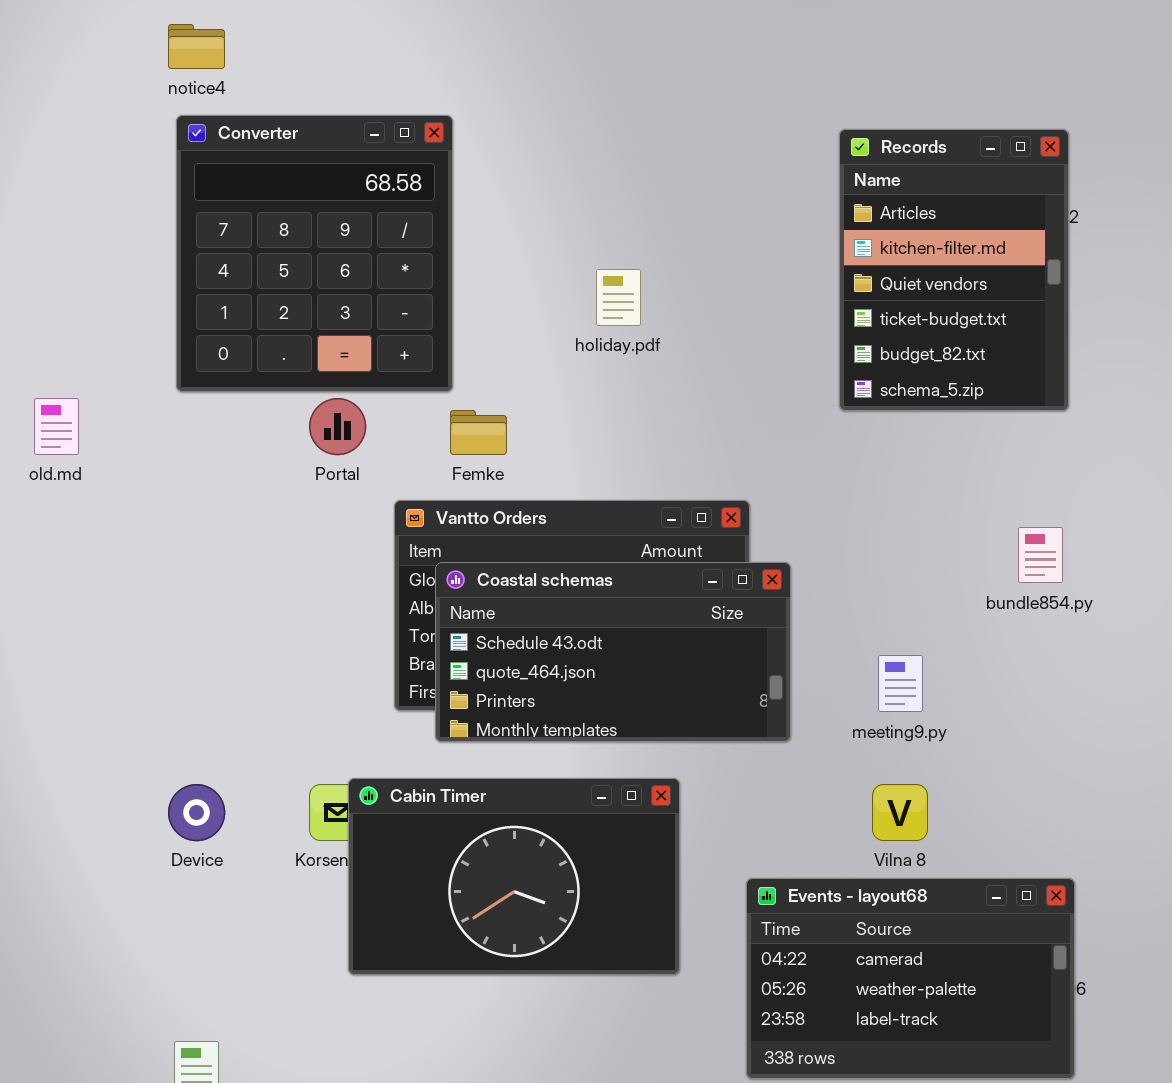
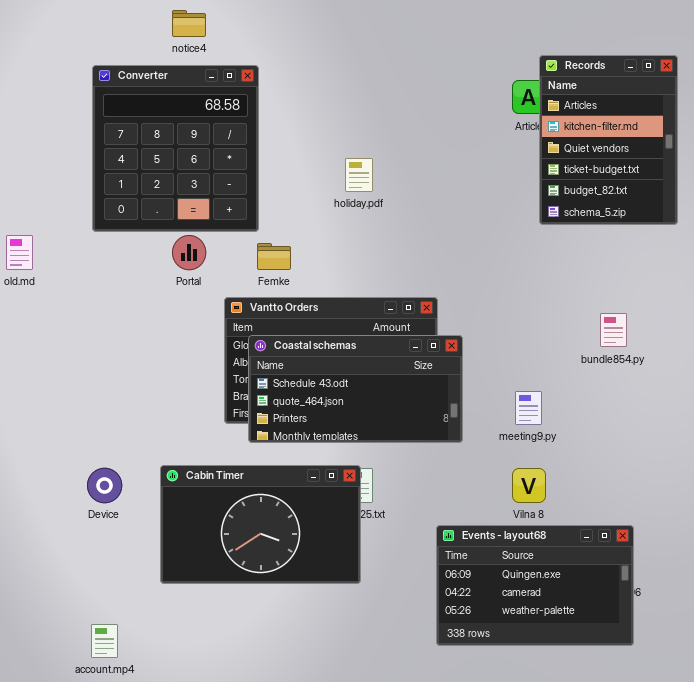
notice4: [168,24,225,69] -> [172,10,206,37], moved
Records: [839,129,1069,411] -> [539,55,678,225], moved
Cabin Timer: [348,778,680,975] -> [160,465,361,584], moved
Events - layout68: [746,878,1075,1079] -> [436,525,634,646], scrolled up 1 row

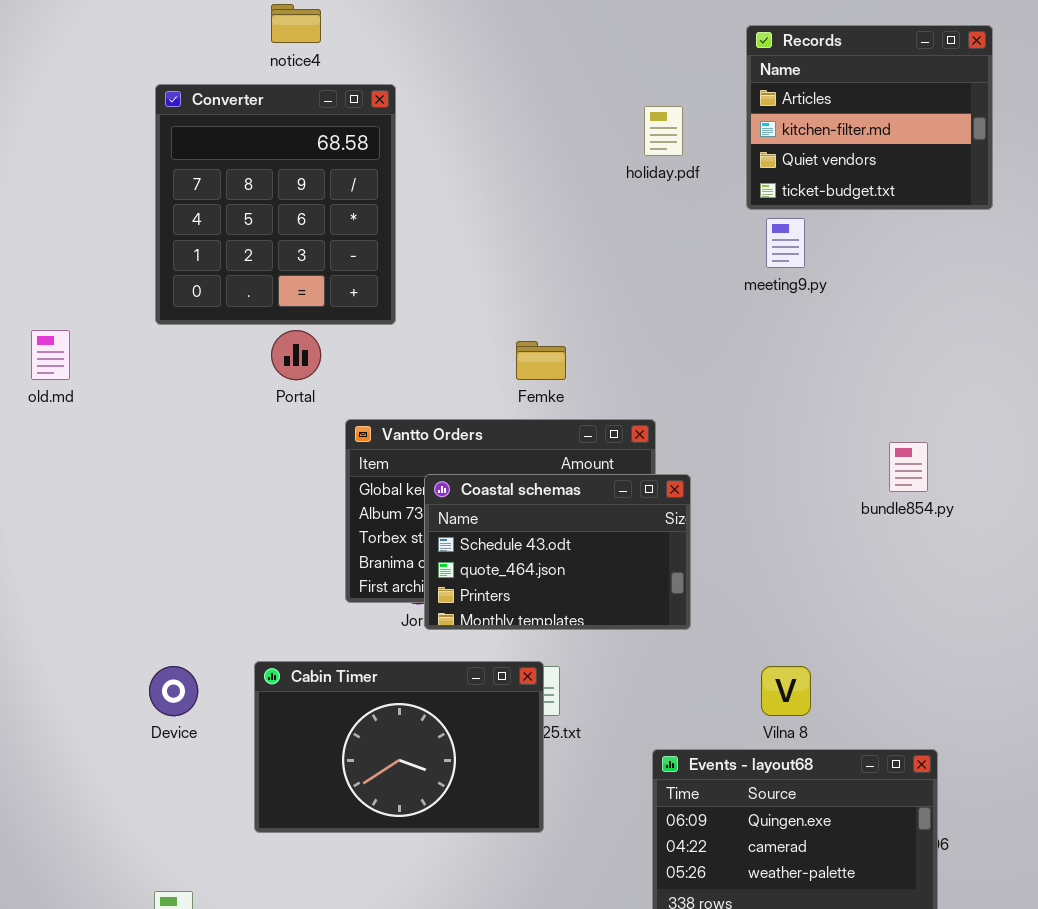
Records: [539,55,678,225] -> [746,25,993,210], moved, resized
holiday.pdf: [345,158,373,192] -> [644,106,683,156], moved
Femke: [257,243,291,270] -> [516,341,566,380], moved
Coastal schemas: [248,335,463,443] -> [424,474,691,630], resized
meeting9.py: [515,391,542,425] -> [766,218,805,268], moved

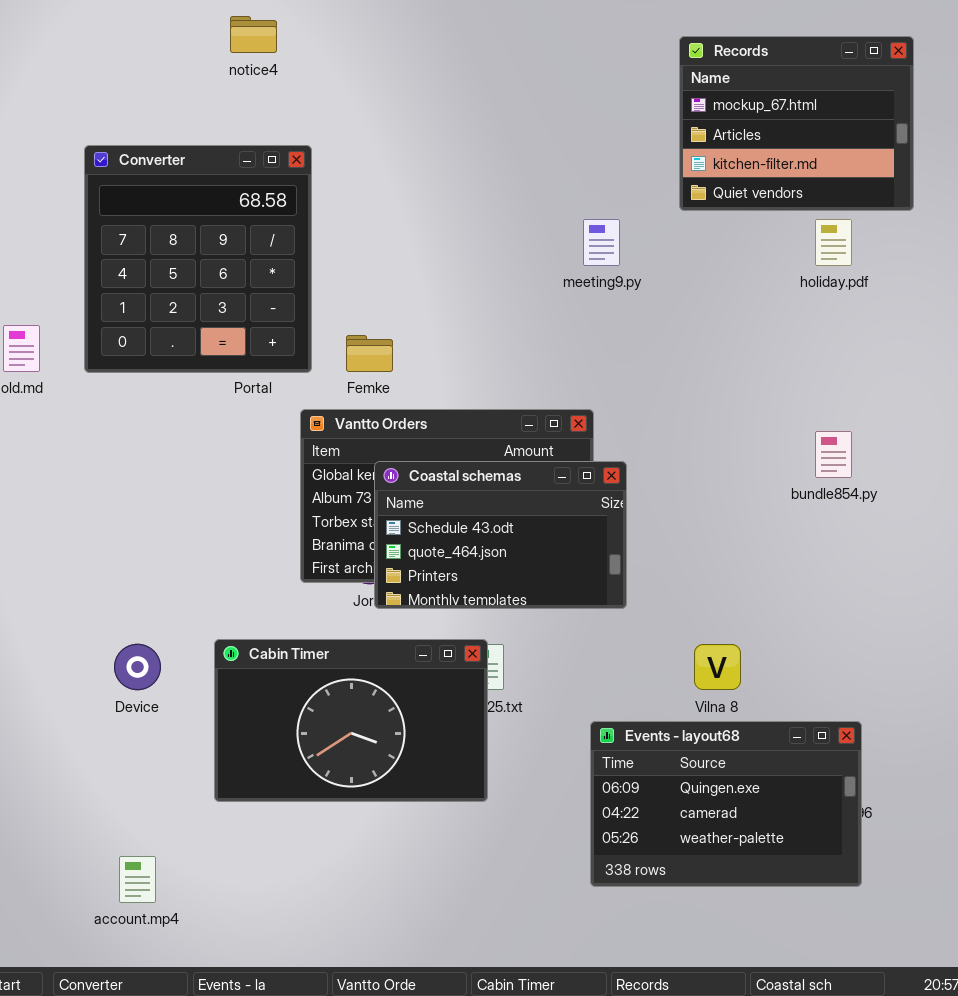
Records: [746,25,993,210] -> [679,36,914,211], scrolled up 1 row
Converter: [155,84,396,325] -> [84,145,312,373], moved
holiday.pdf: [644,106,683,156] -> [815,219,852,266], moved
meeting9.py: [766,218,805,268] -> [583,219,620,266], moved
Femke: [516,341,566,380] -> [346,335,393,372], moved

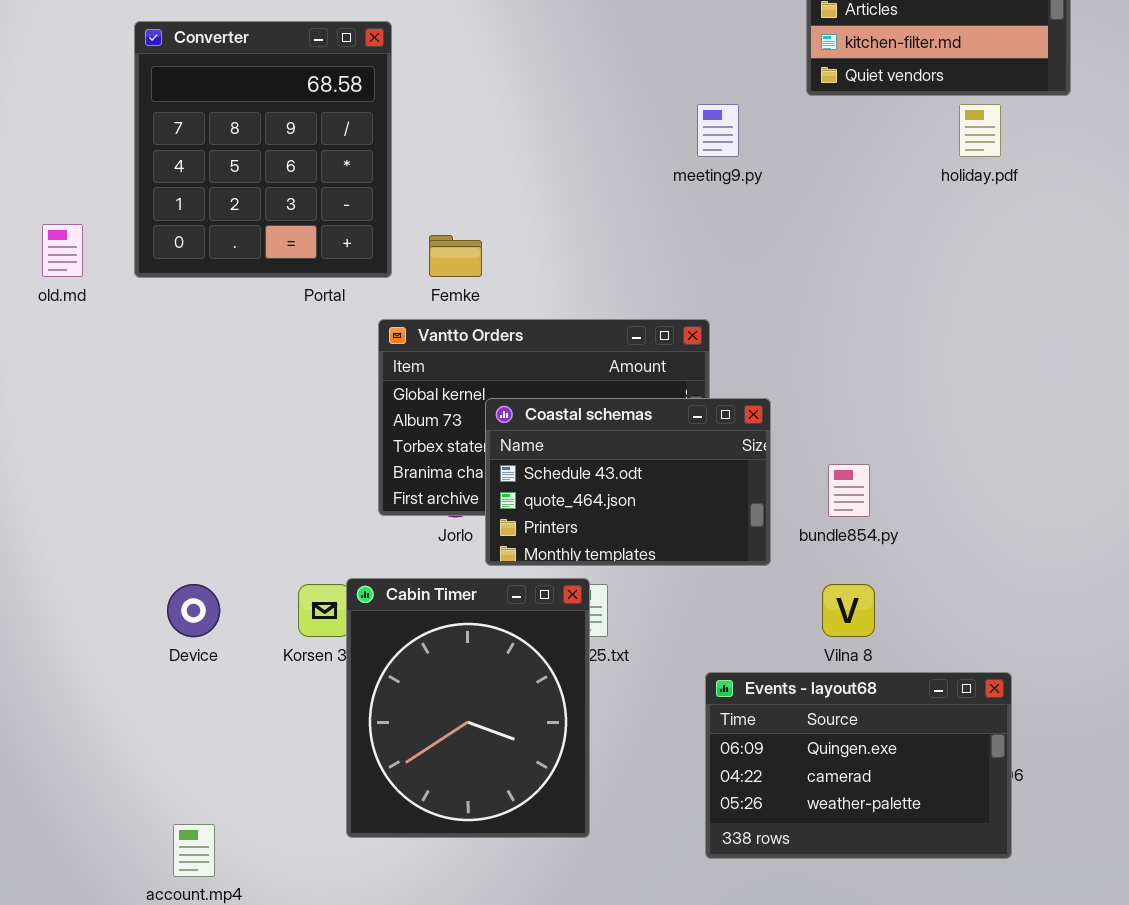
bundle854.py: [815,431,852,478] -> [828,464,870,517], moved
Coastal schemas: [374,461,627,609] -> [485,398,771,566], moved
Cabin Timer: [214,639,488,802] -> [346,578,590,838], resized

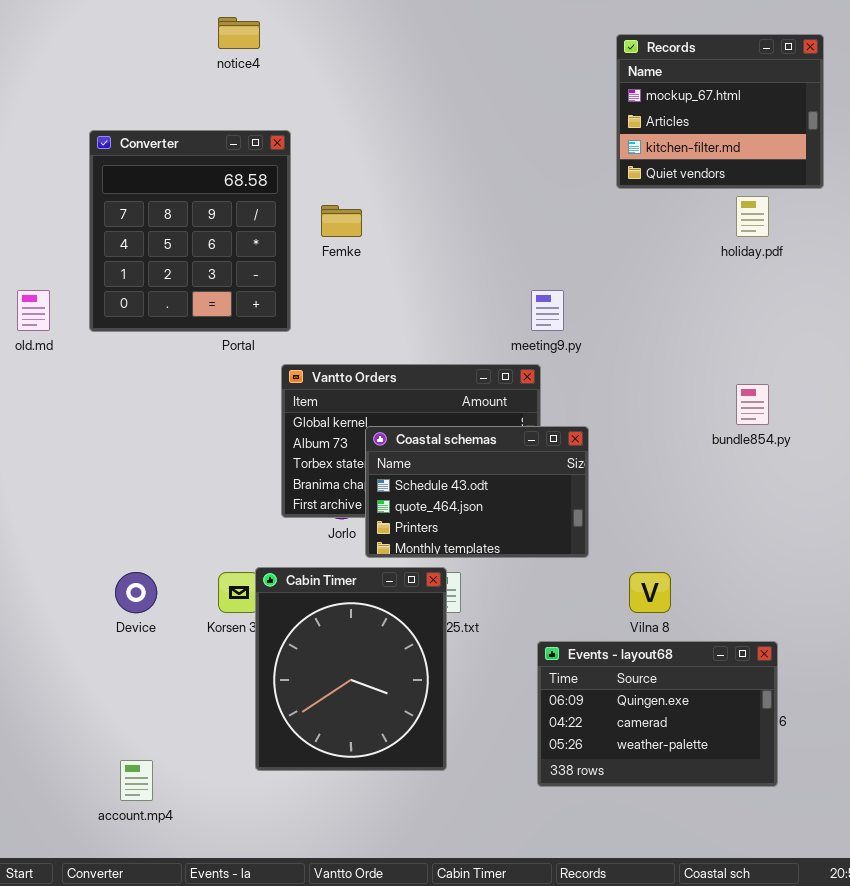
meeting9.py: [697,104,739,157] -> [531,290,564,331], moved
Femke: [429,235,482,277] -> [321,205,362,237], moved
bundle854.py: [828,464,870,517] -> [736,384,769,425], moved

